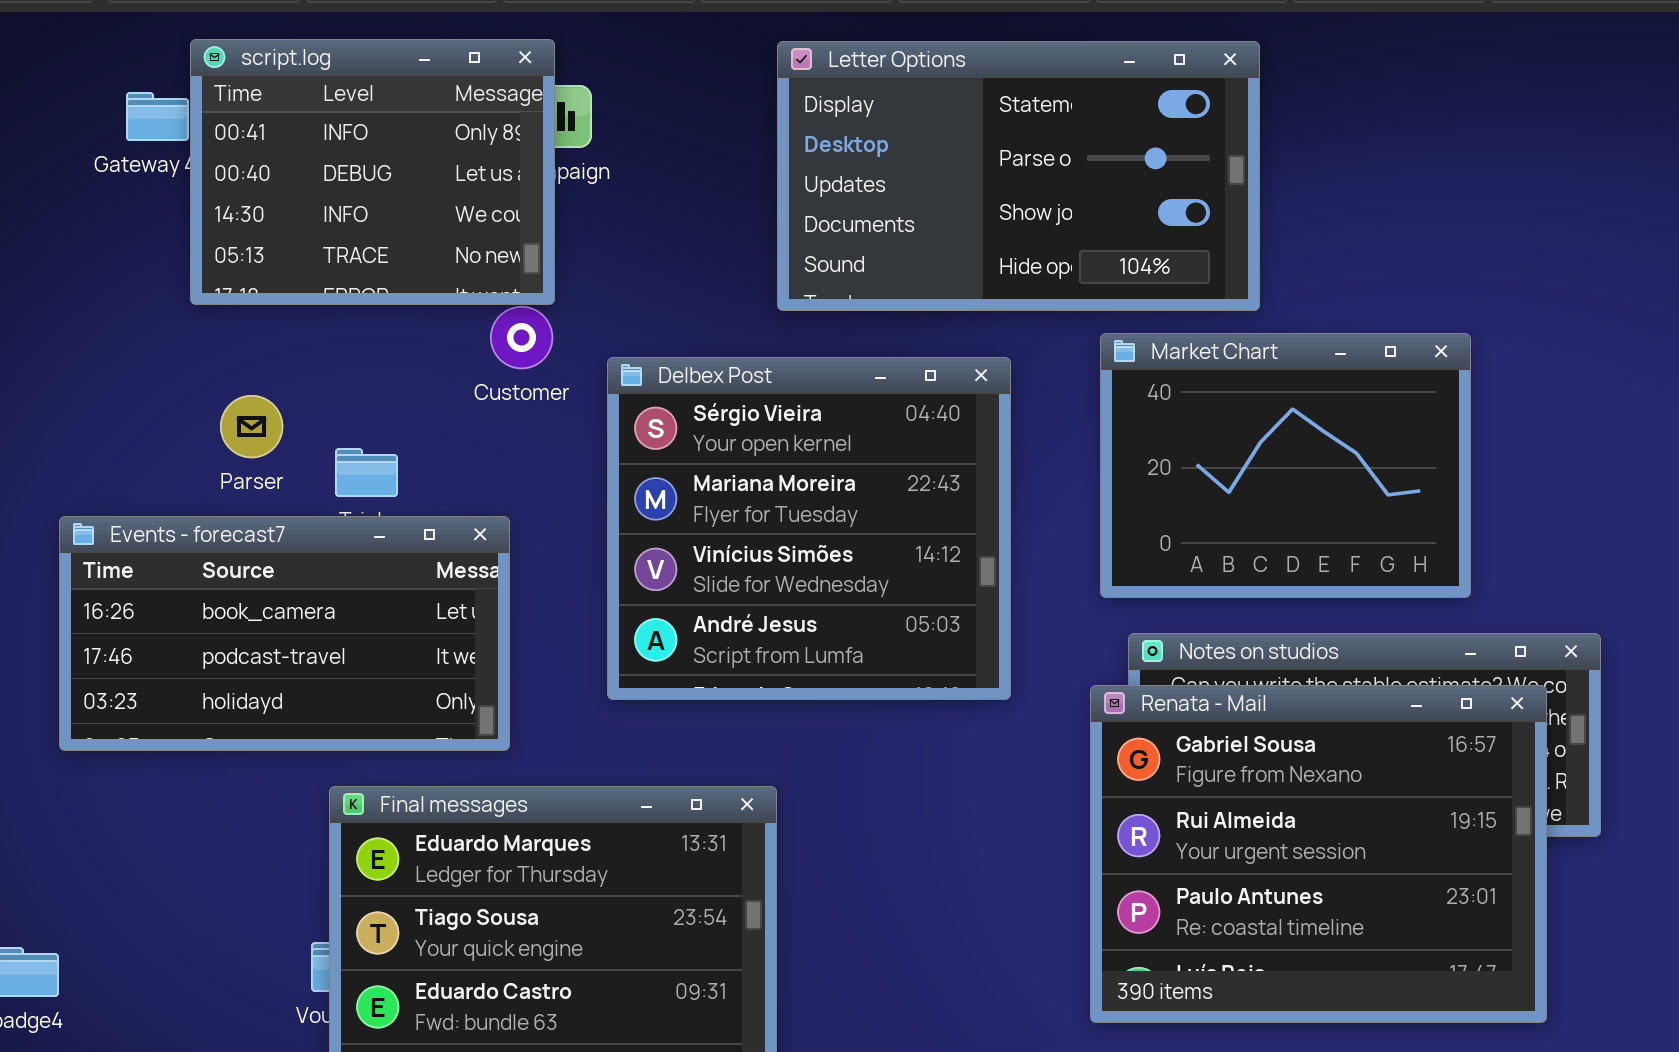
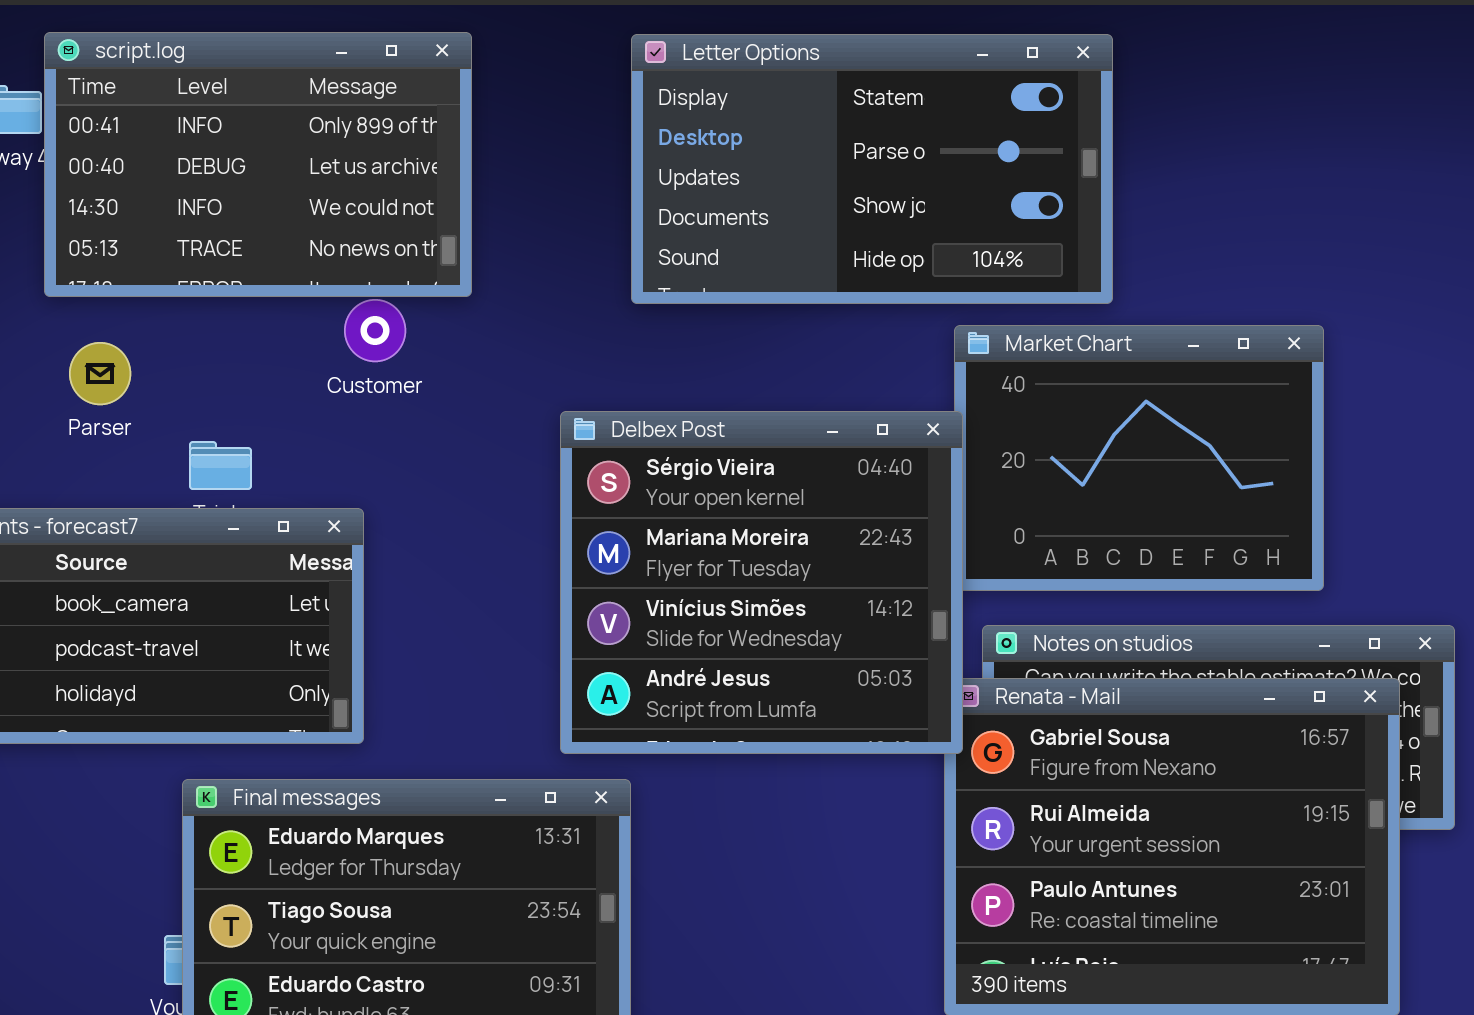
script.log: [190,39,555,305] -> [44,32,472,297], resized
Delbex Post: [607,357,1011,700] -> [560,411,963,754], moved
Parser: [220,395,283,458] -> [69,342,131,405], moved

